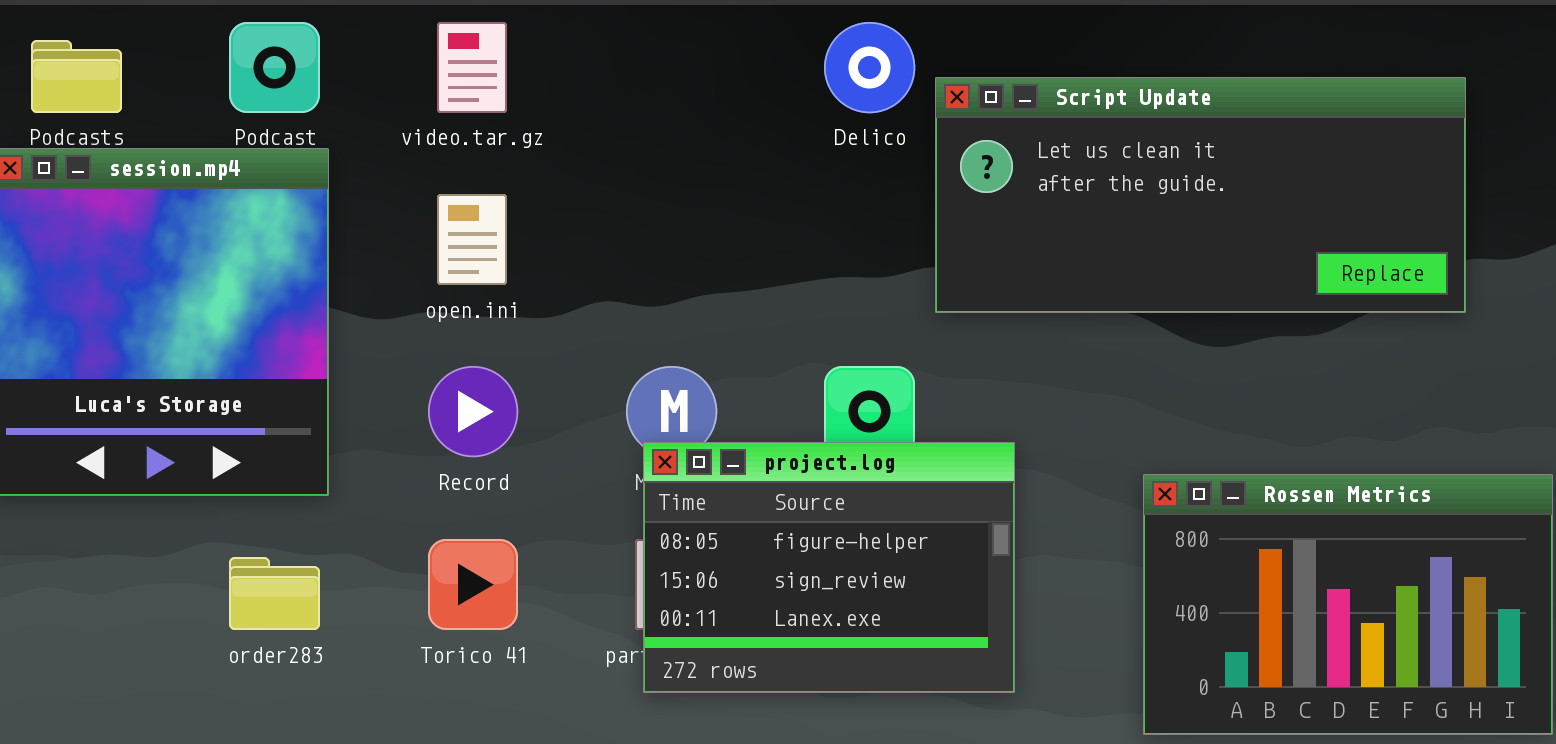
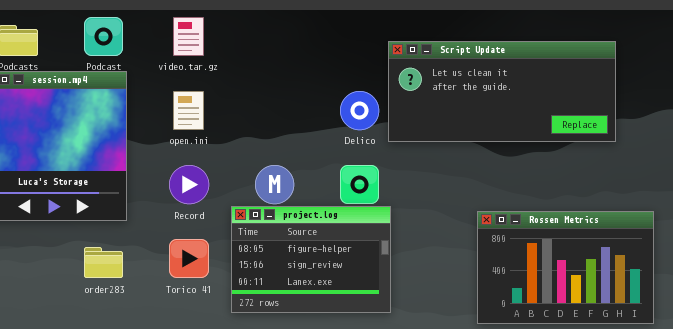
Delico: [824,22,915,113] -> [340,91,379,130], moved
project.log: [643,442,1015,693] -> [231,206,391,313], moved

